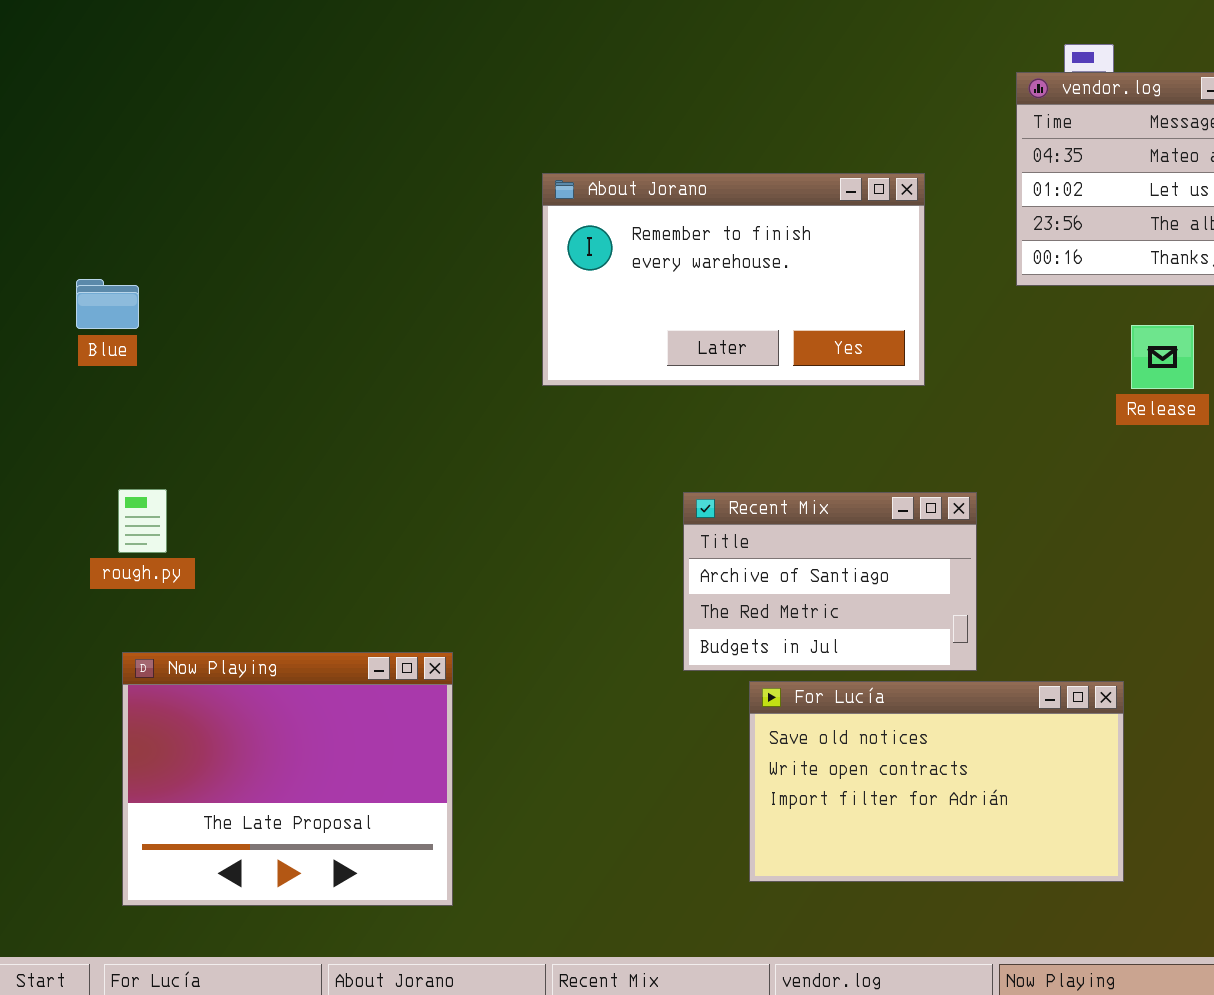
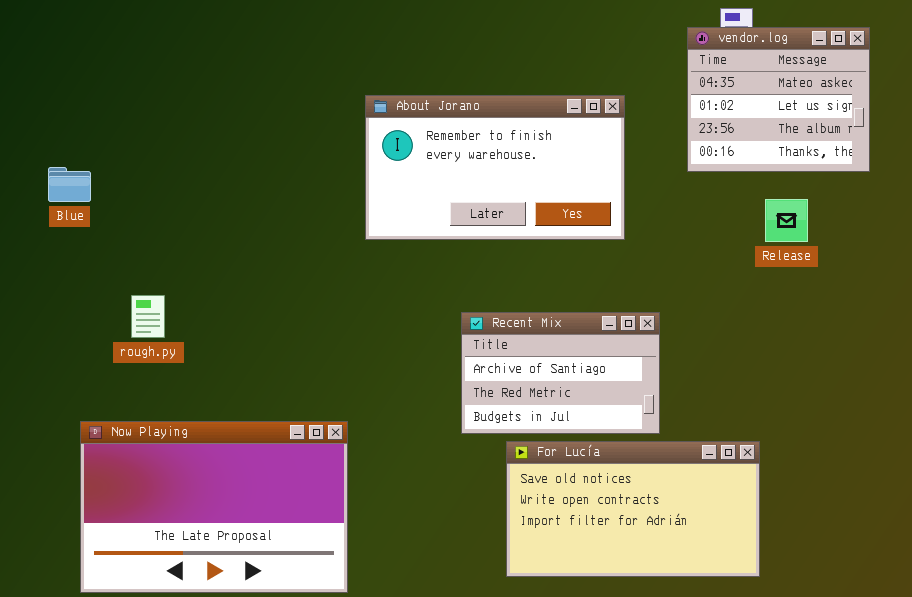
rough.py: [118,489,167,553] -> [131,295,165,338], moved
Now Playing: [122,652,453,906] -> [80,421,348,593], resized

